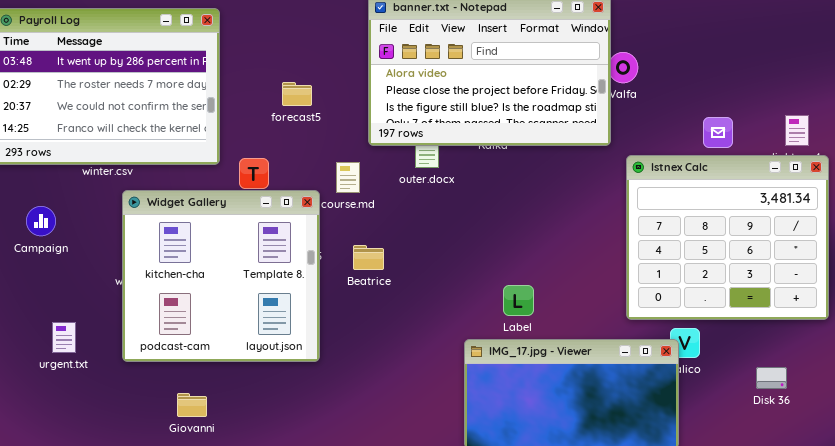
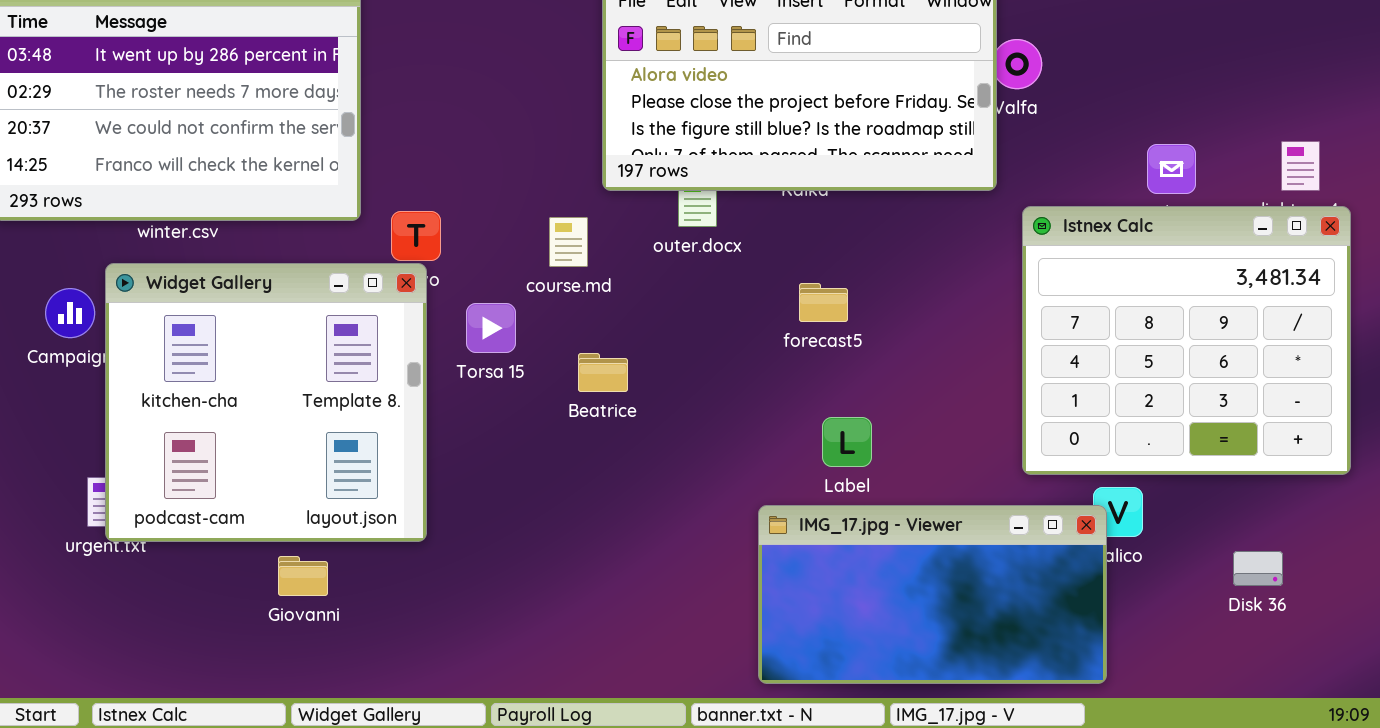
forecast5: [282,82,312,106] -> [799,283,848,322], moved
Widget Gallery: [122,190,320,362] -> [105,263,427,542], moved
Giovanni: [177,393,207,417] -> [278,556,328,596], moved

